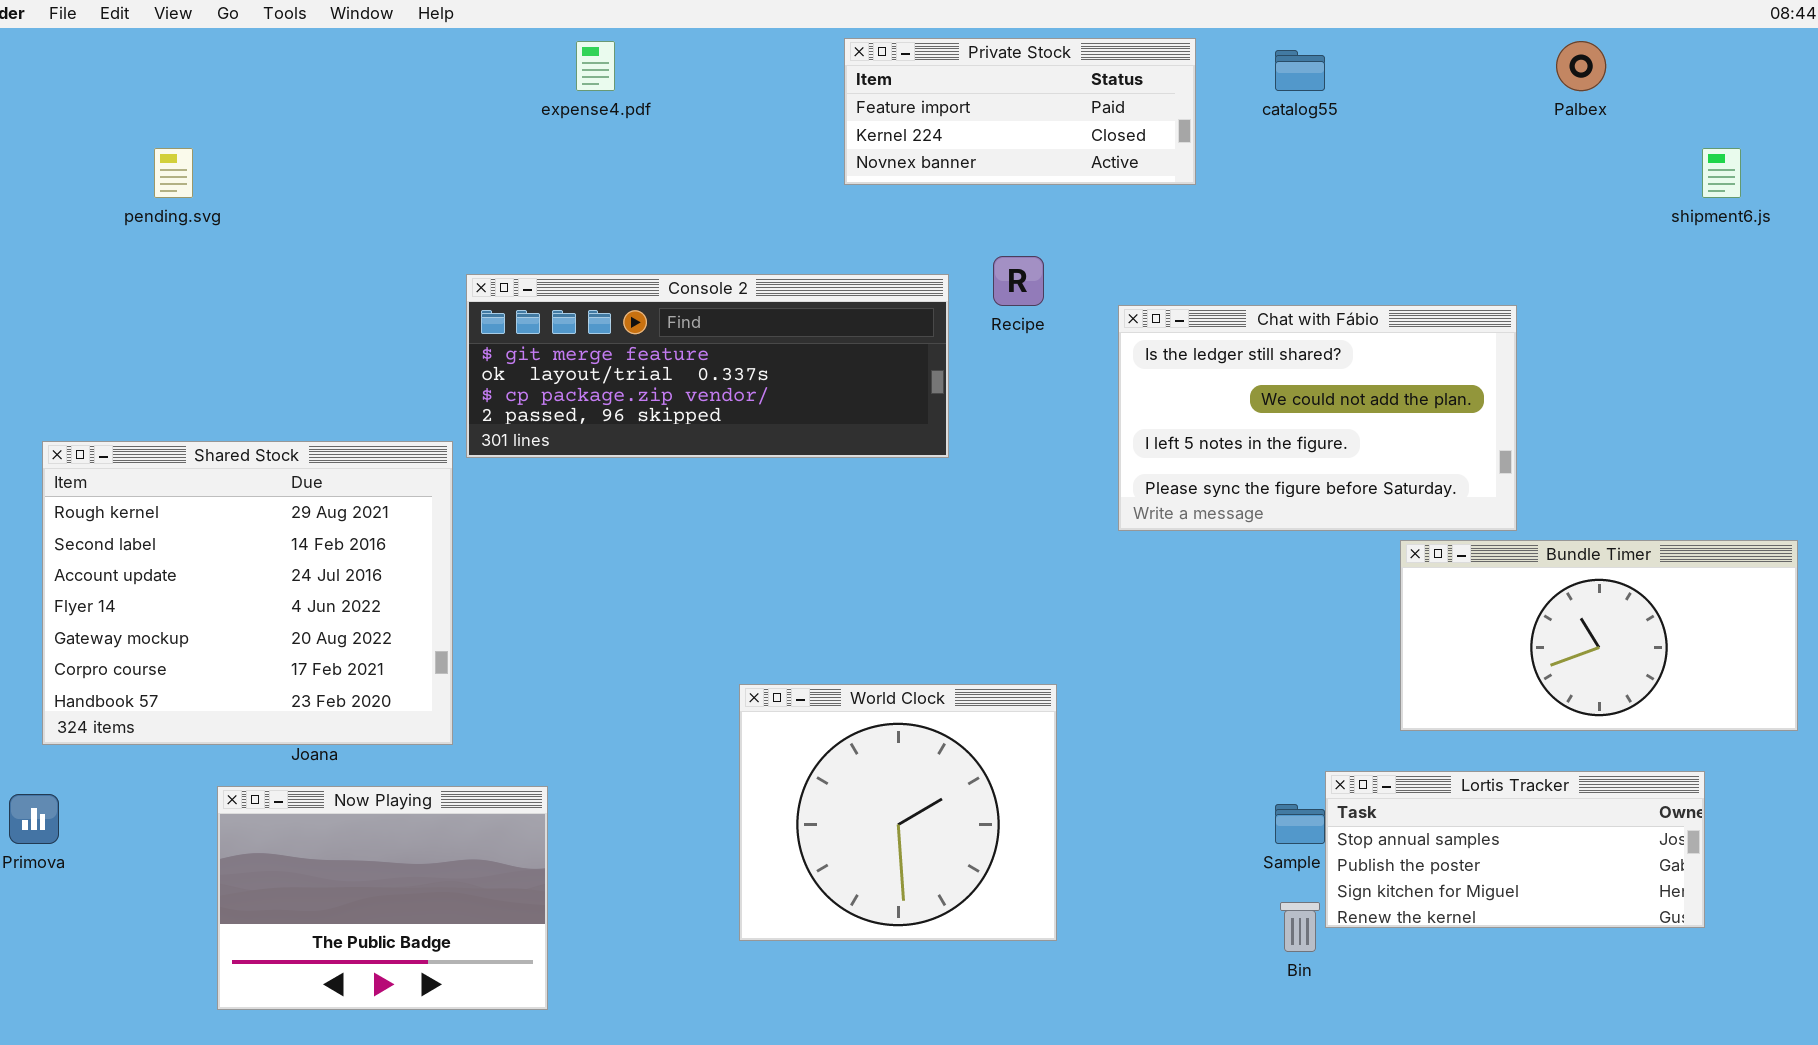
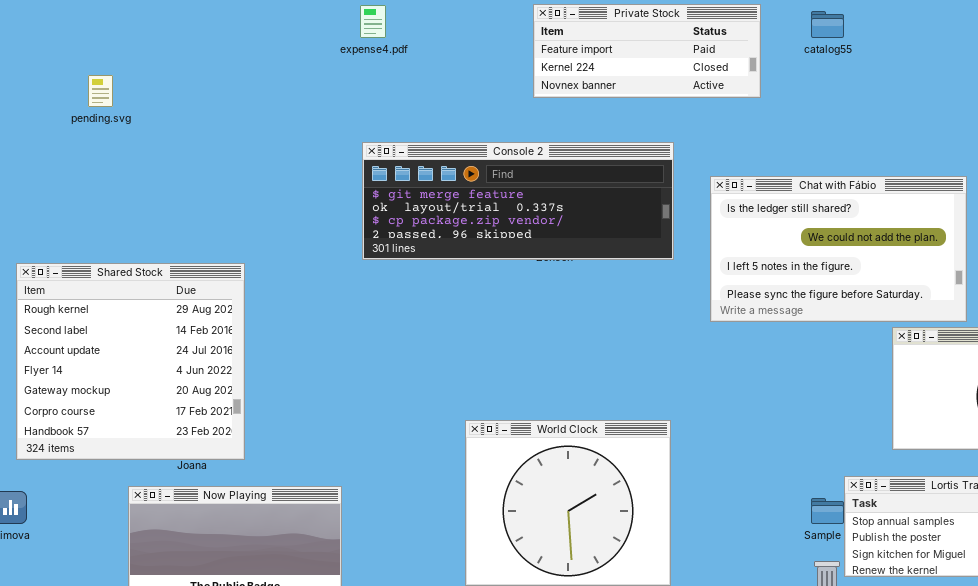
Console 2: [466,274,949,458] -> [362,142,674,260], moved
Shared Stock: [42,441,453,745] -> [16,263,245,460], resized

